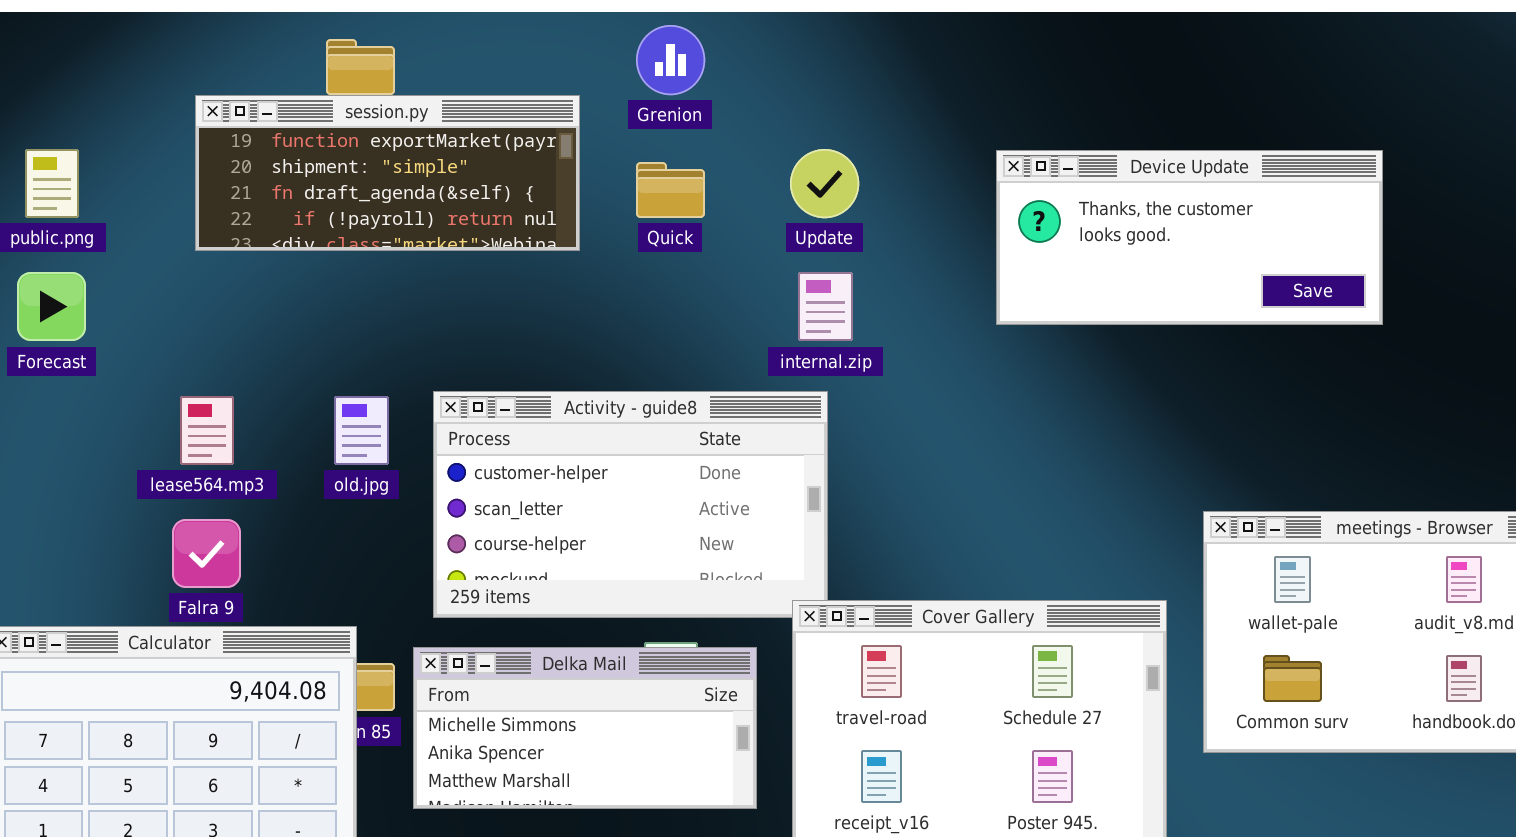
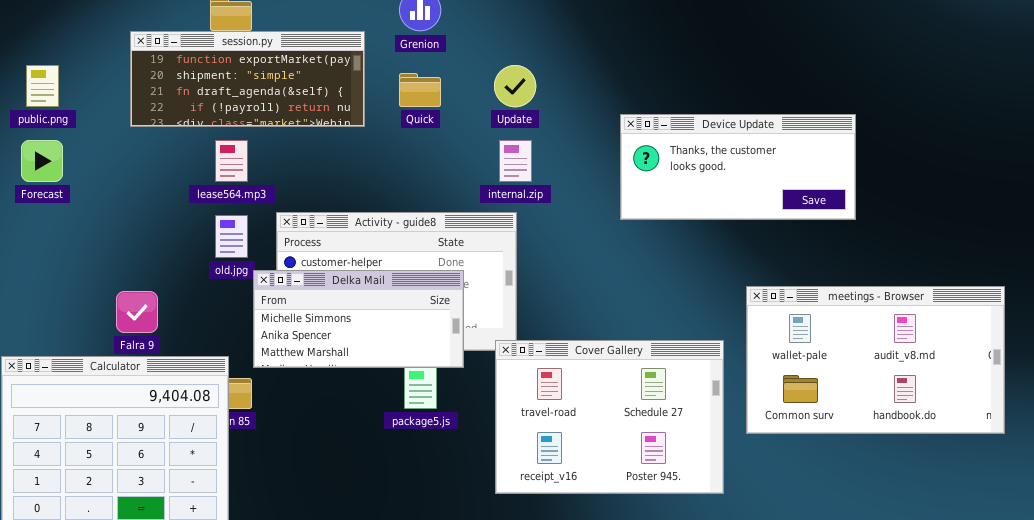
Device Update: [996,150,1383,325] -> [620,114,856,220], moved
lease564.mp3: [180,396,234,465] -> [215,140,248,182], moved
Delka Mail: [413,647,757,809] -> [253,270,464,368], moved

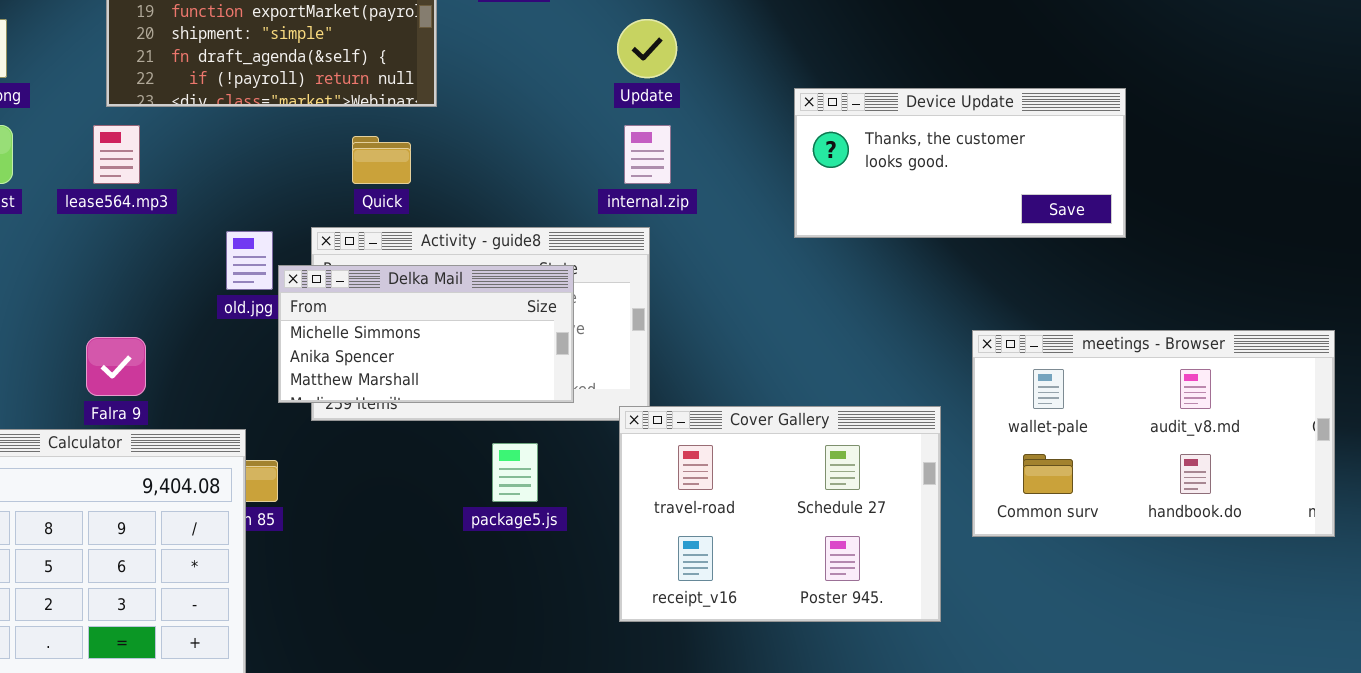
Quick: [399,73,441,107] -> [352,136,411,184], moved
lease564.mp3: [215,140,248,182] -> [93,125,140,184], moved
Delka Mail: [253,270,464,368] -> [278,265,574,403], moved

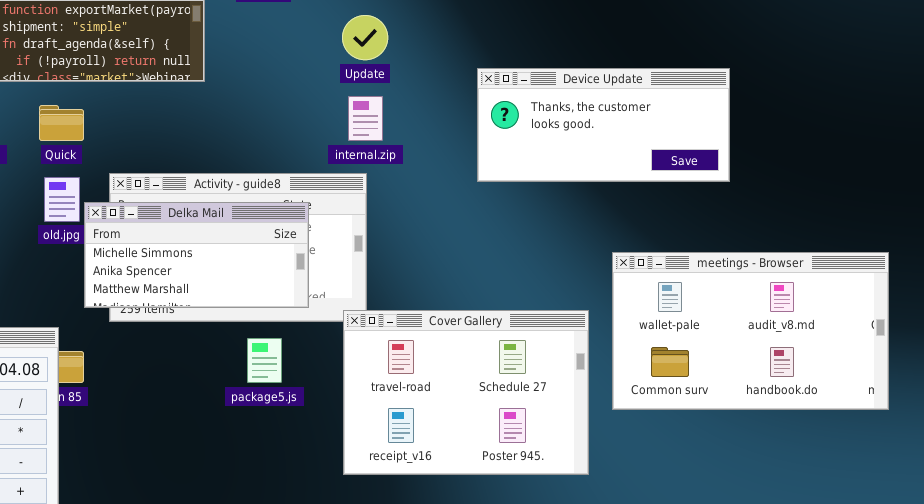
Quick: [352,136,411,184] -> [39,105,84,141], moved

